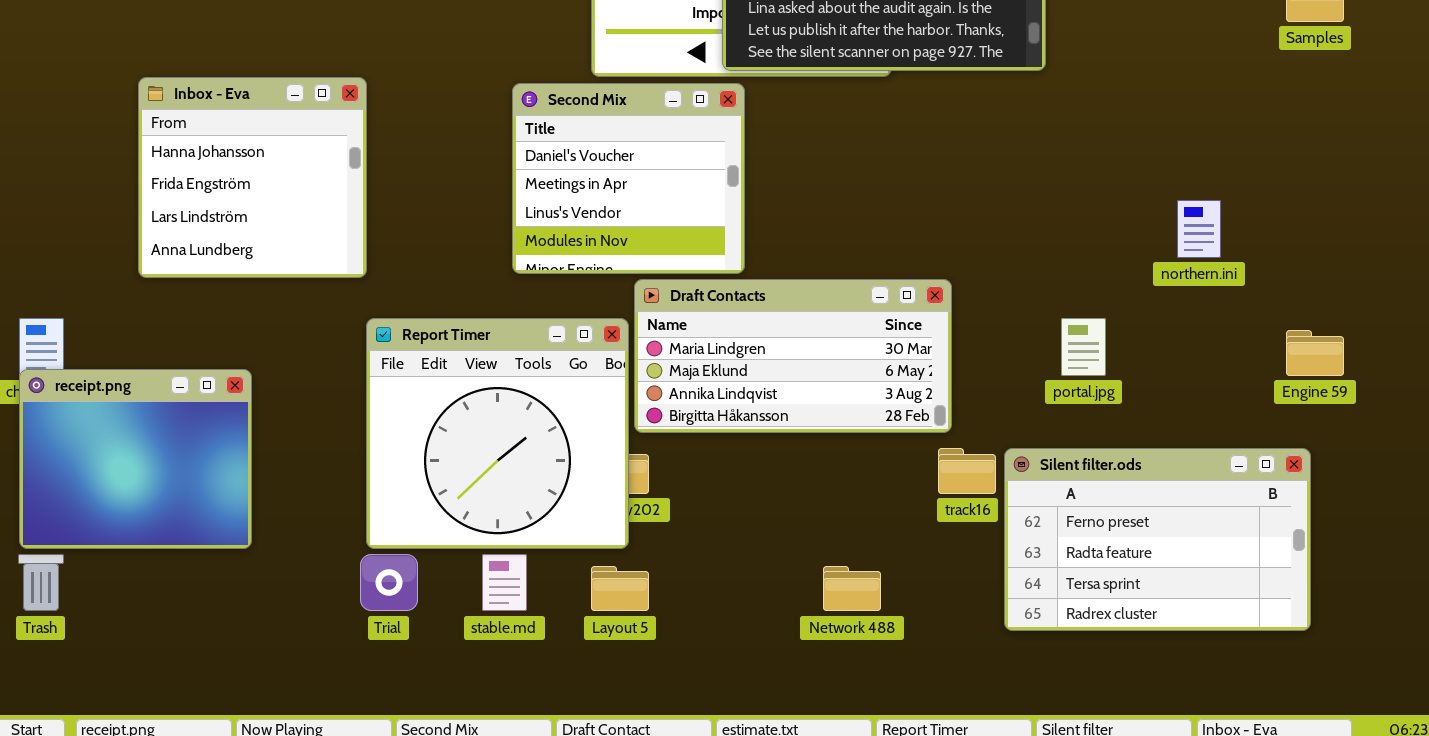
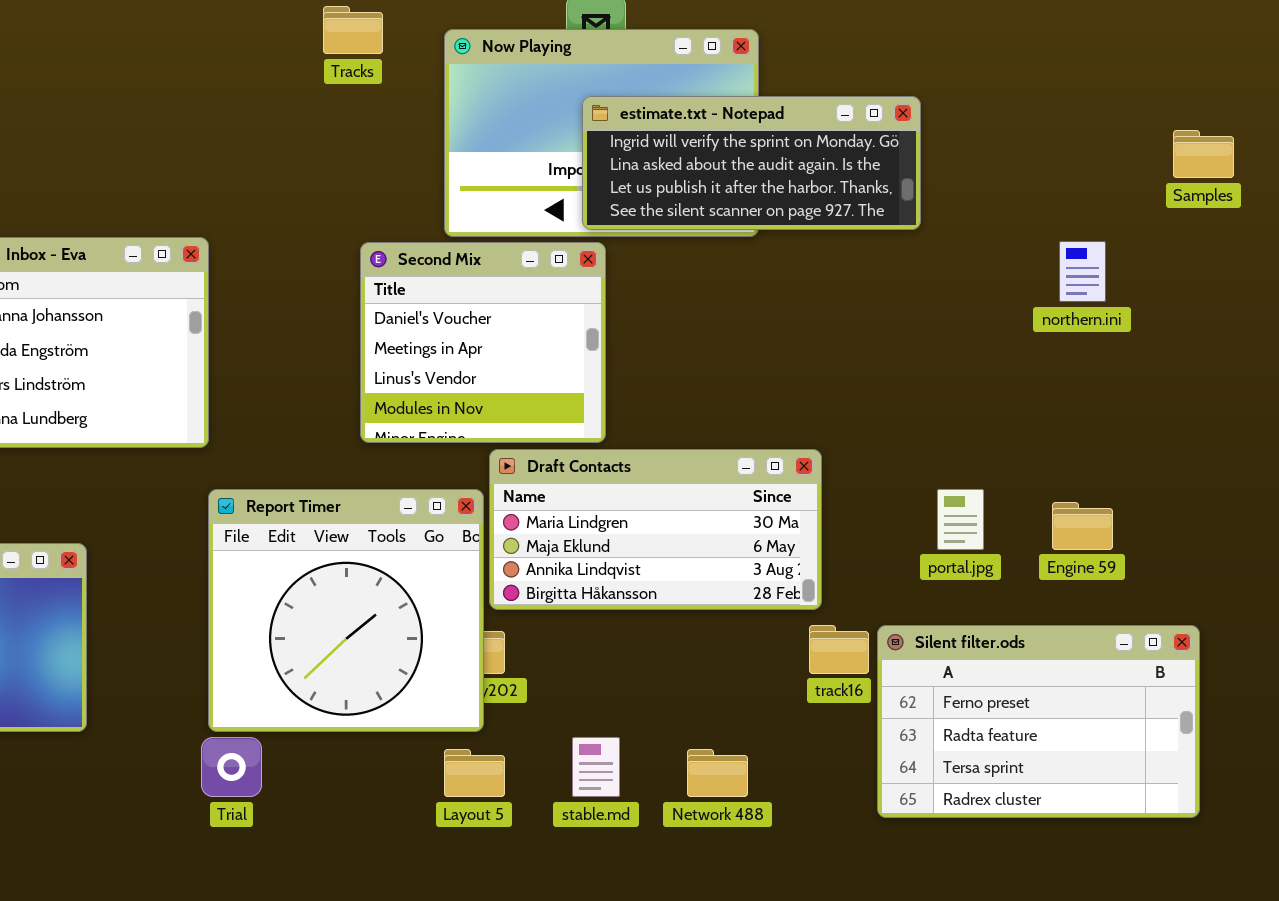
northern.ini: [1177,200,1221,258] -> [1059,241,1106,302], moved
Engine 59: [1286,330,1344,376] -> [1052,502,1113,550], moved
stable.md: [482,554,527,611] -> [572,737,620,797], moved

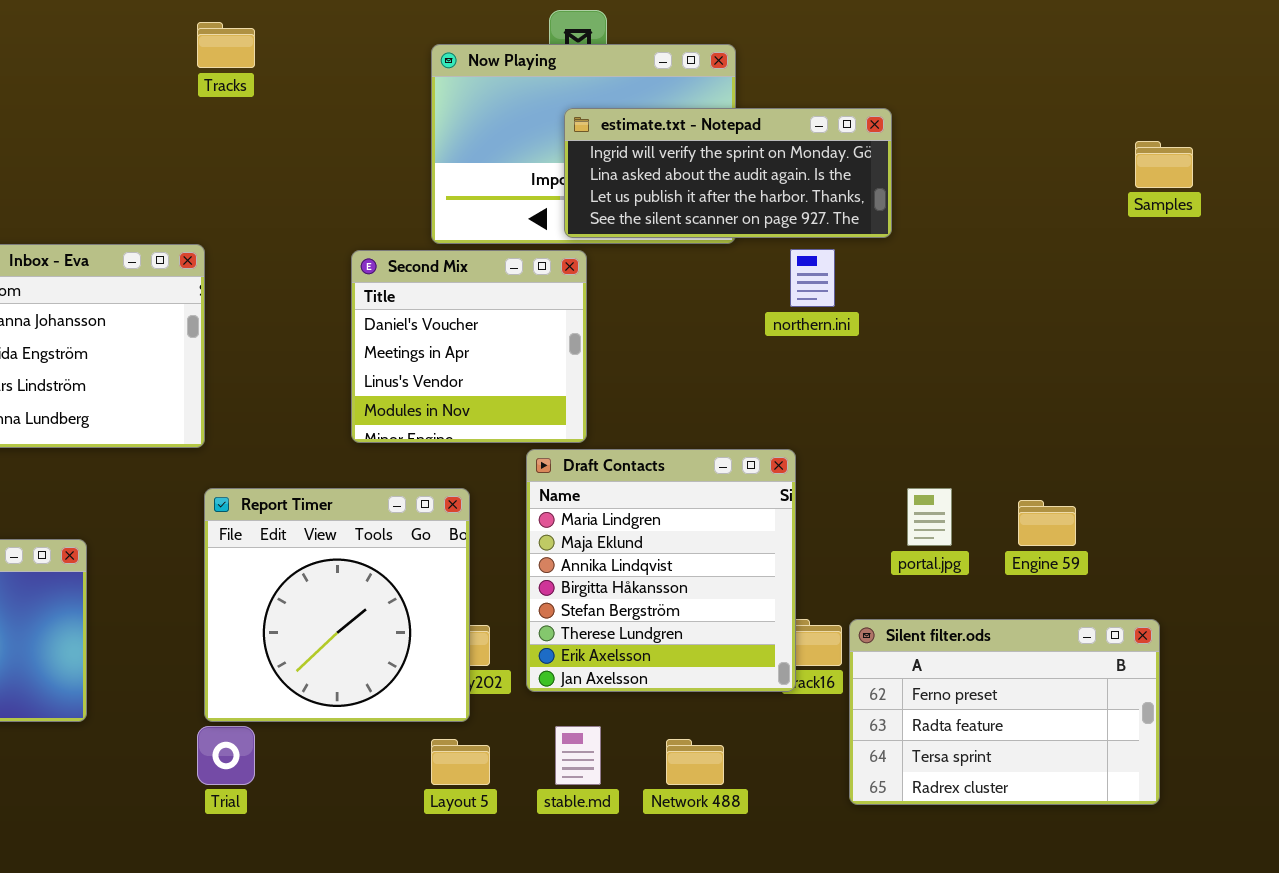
Tracks: [323,6,383,54] -> [197,22,255,68], moved
northern.ini: [1059,241,1106,302] -> [790,249,835,307], moved
Draft Contacts: [489,449,822,610] -> [526,449,796,692], resized

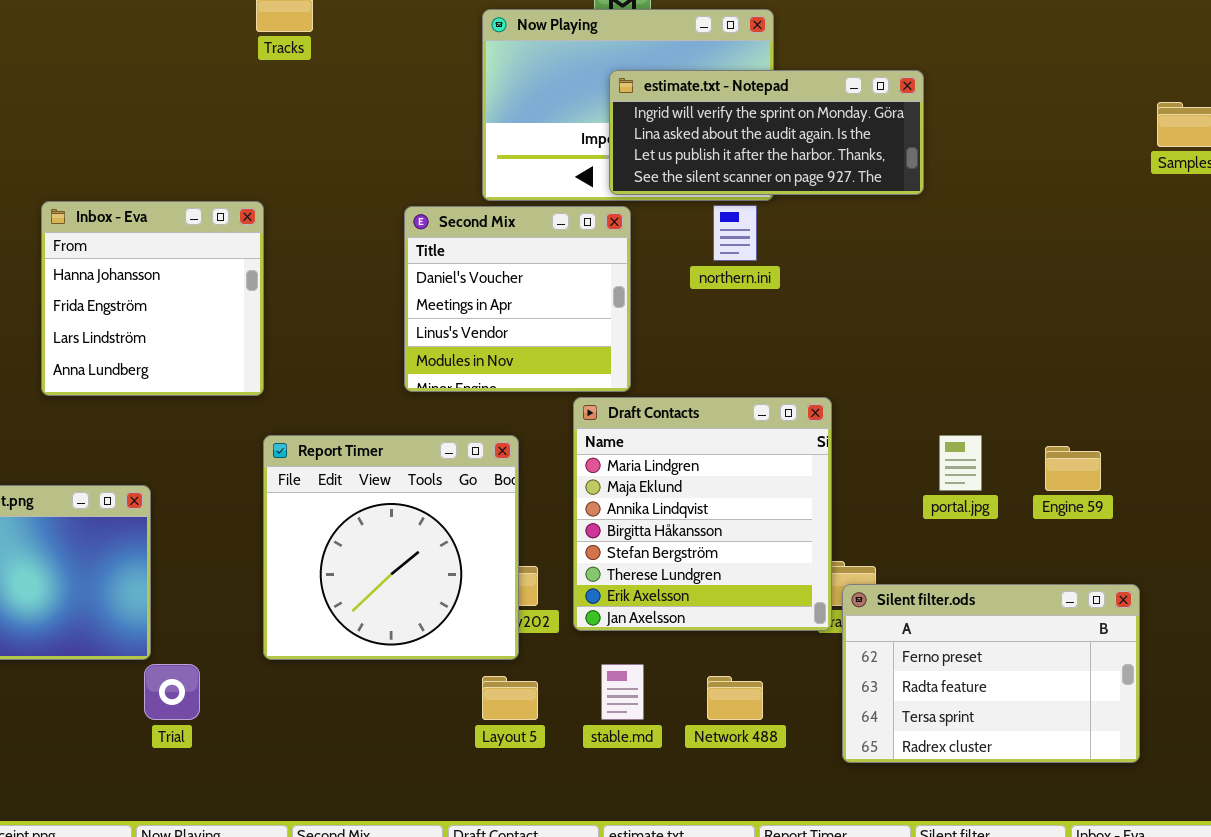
northern.ini: [790,249,835,307] -> [713,205,757,261], moved
Silent filter.ods: [849,619,1160,805] -> [842,584,1140,763], moved
Trial: [197,726,255,785] -> [144,664,200,720], moved

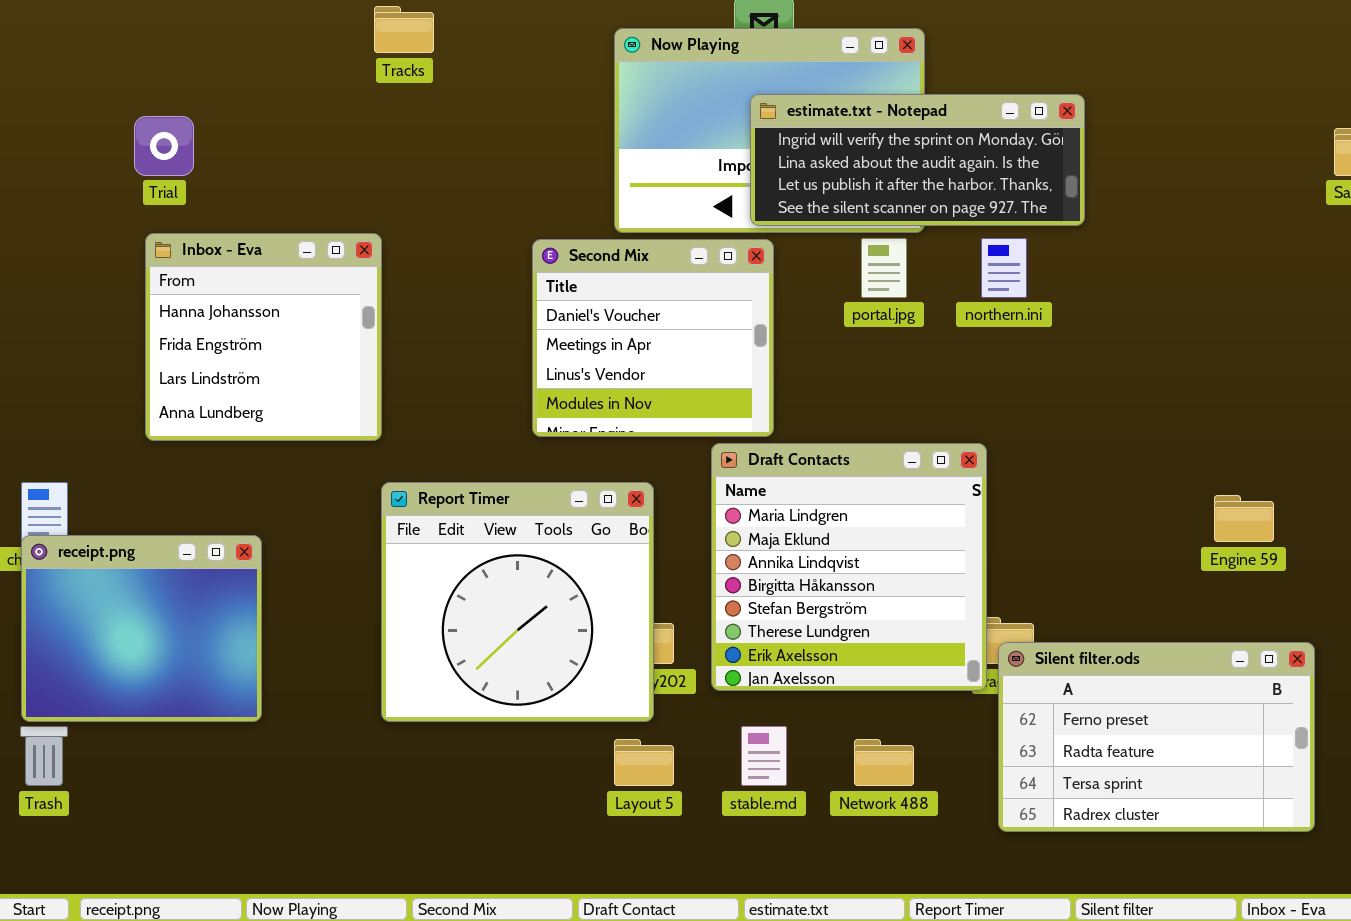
northern.ini: [713,205,757,261] -> [981,238,1027,298], moved
portal.jpg: [939,435,982,491] -> [861,238,907,298], moved
Trial: [144,664,200,720] -> [134,116,194,176], moved

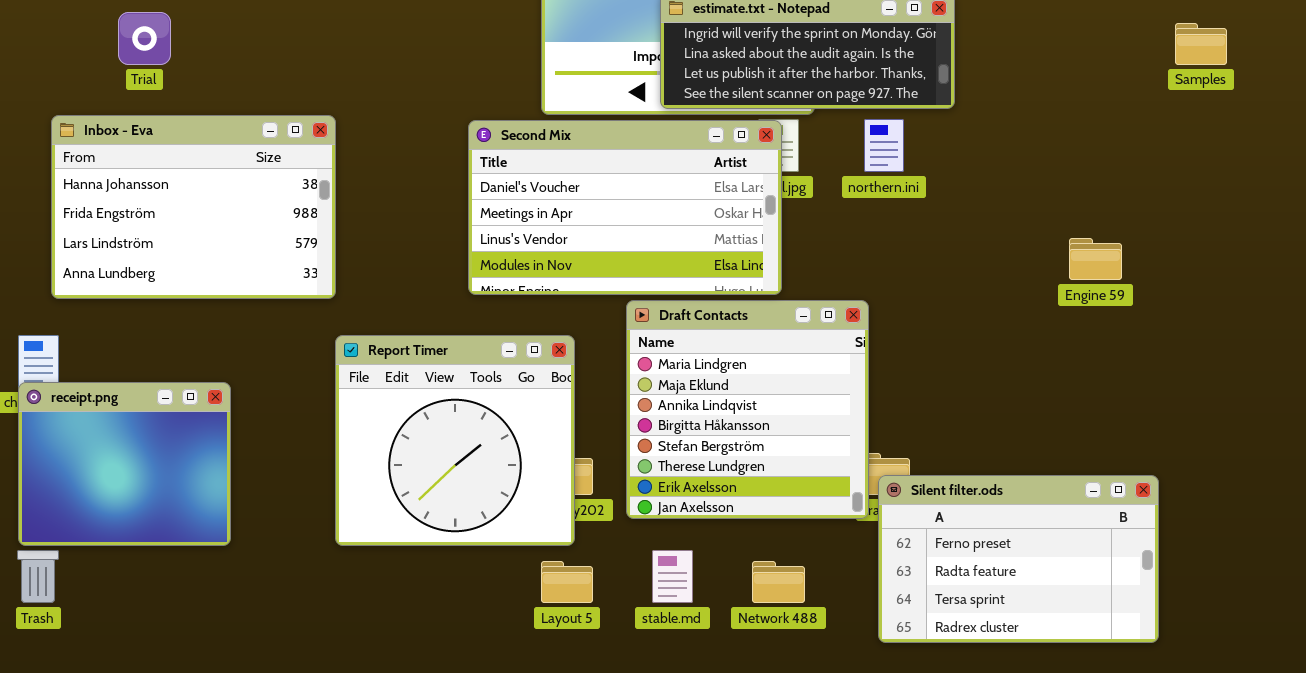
Inbox - Eva: [145,233,382,441] -> [51,115,336,299], resized
Second Mix: [532,239,774,437] -> [468,120,782,295], resized
Engine 59: [1214,495,1274,542] -> [1069,238,1122,280], moved

